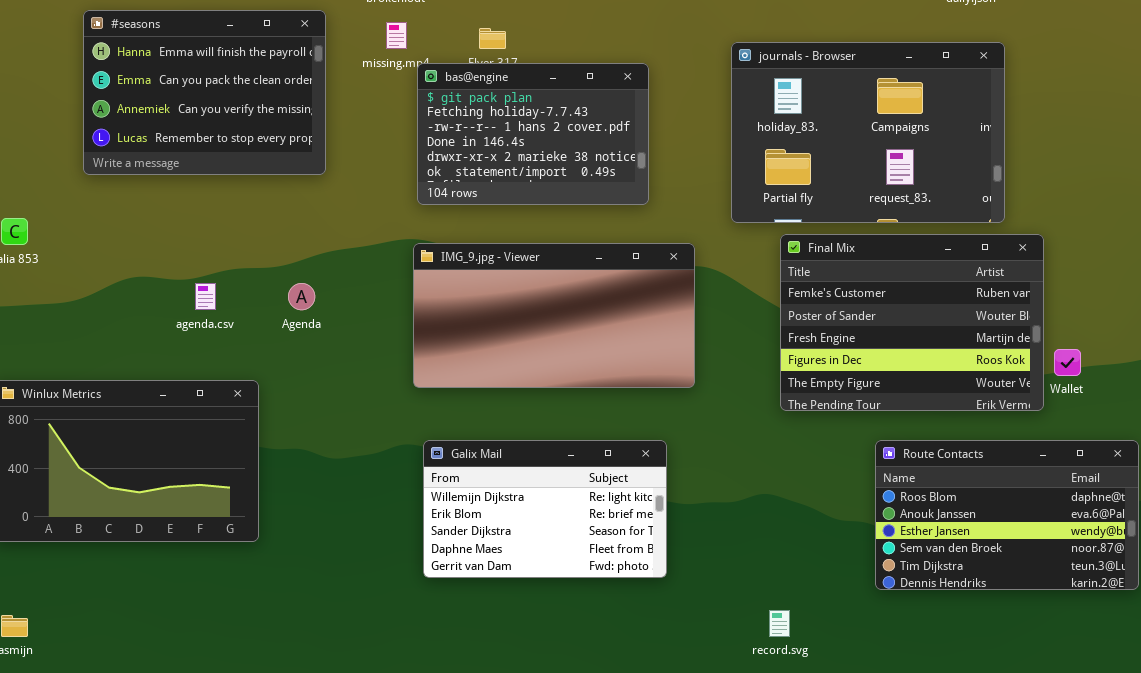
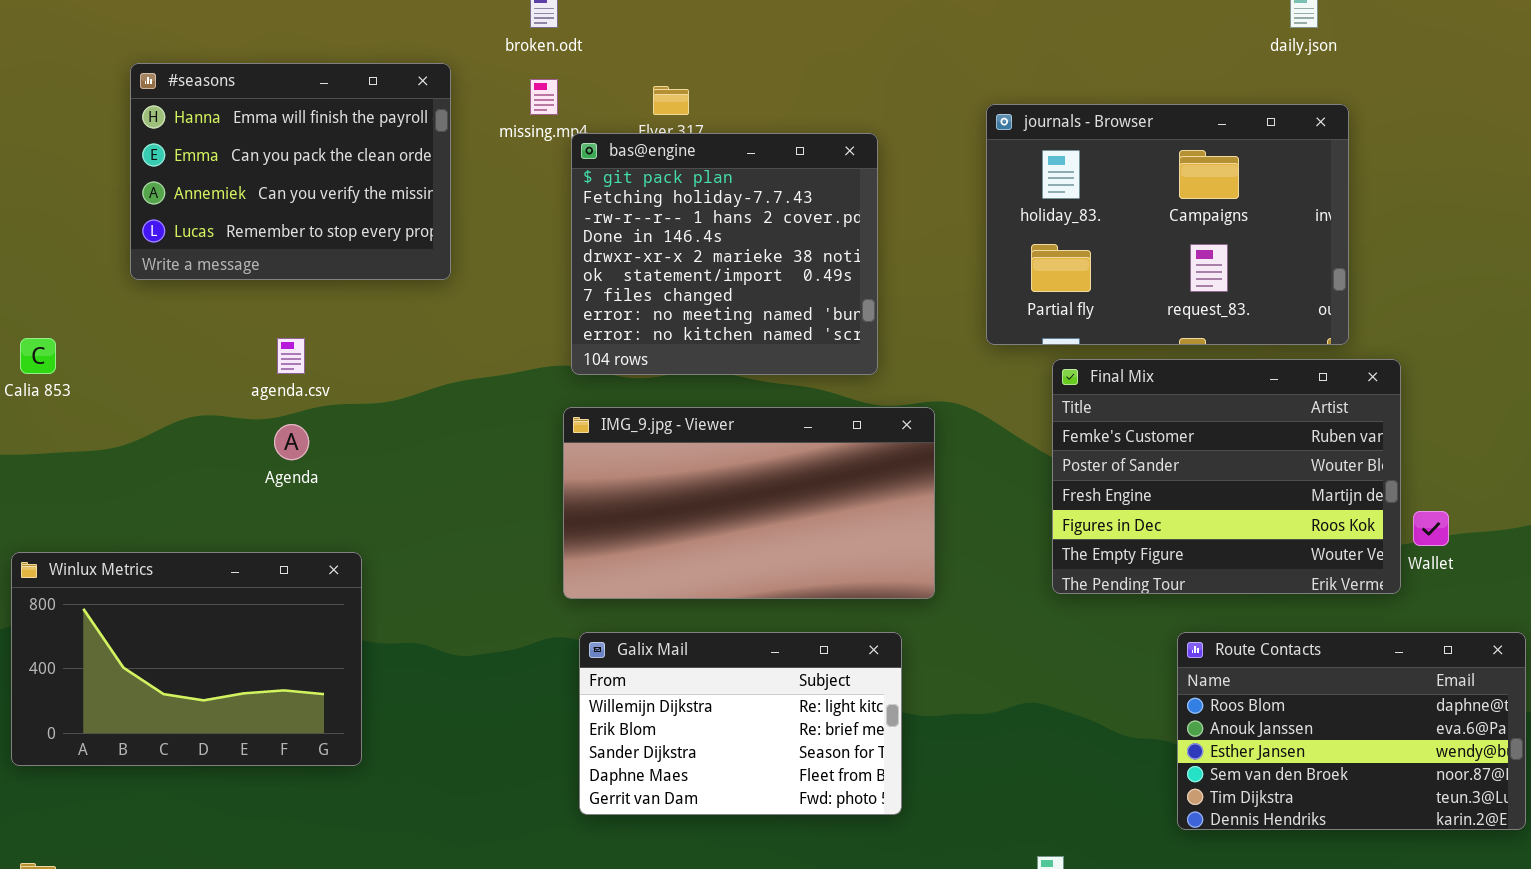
bas@engine: [417,63,649,205] -> [571,133,878,375], resized
IMG_9.jpg - Viewer: [413,243,695,388] -> [563,407,935,599], moved
agenda.csv: [195,283,216,310] -> [277,338,305,374], moved
Agenda: [288,283,315,310] -> [274,424,309,460], moved

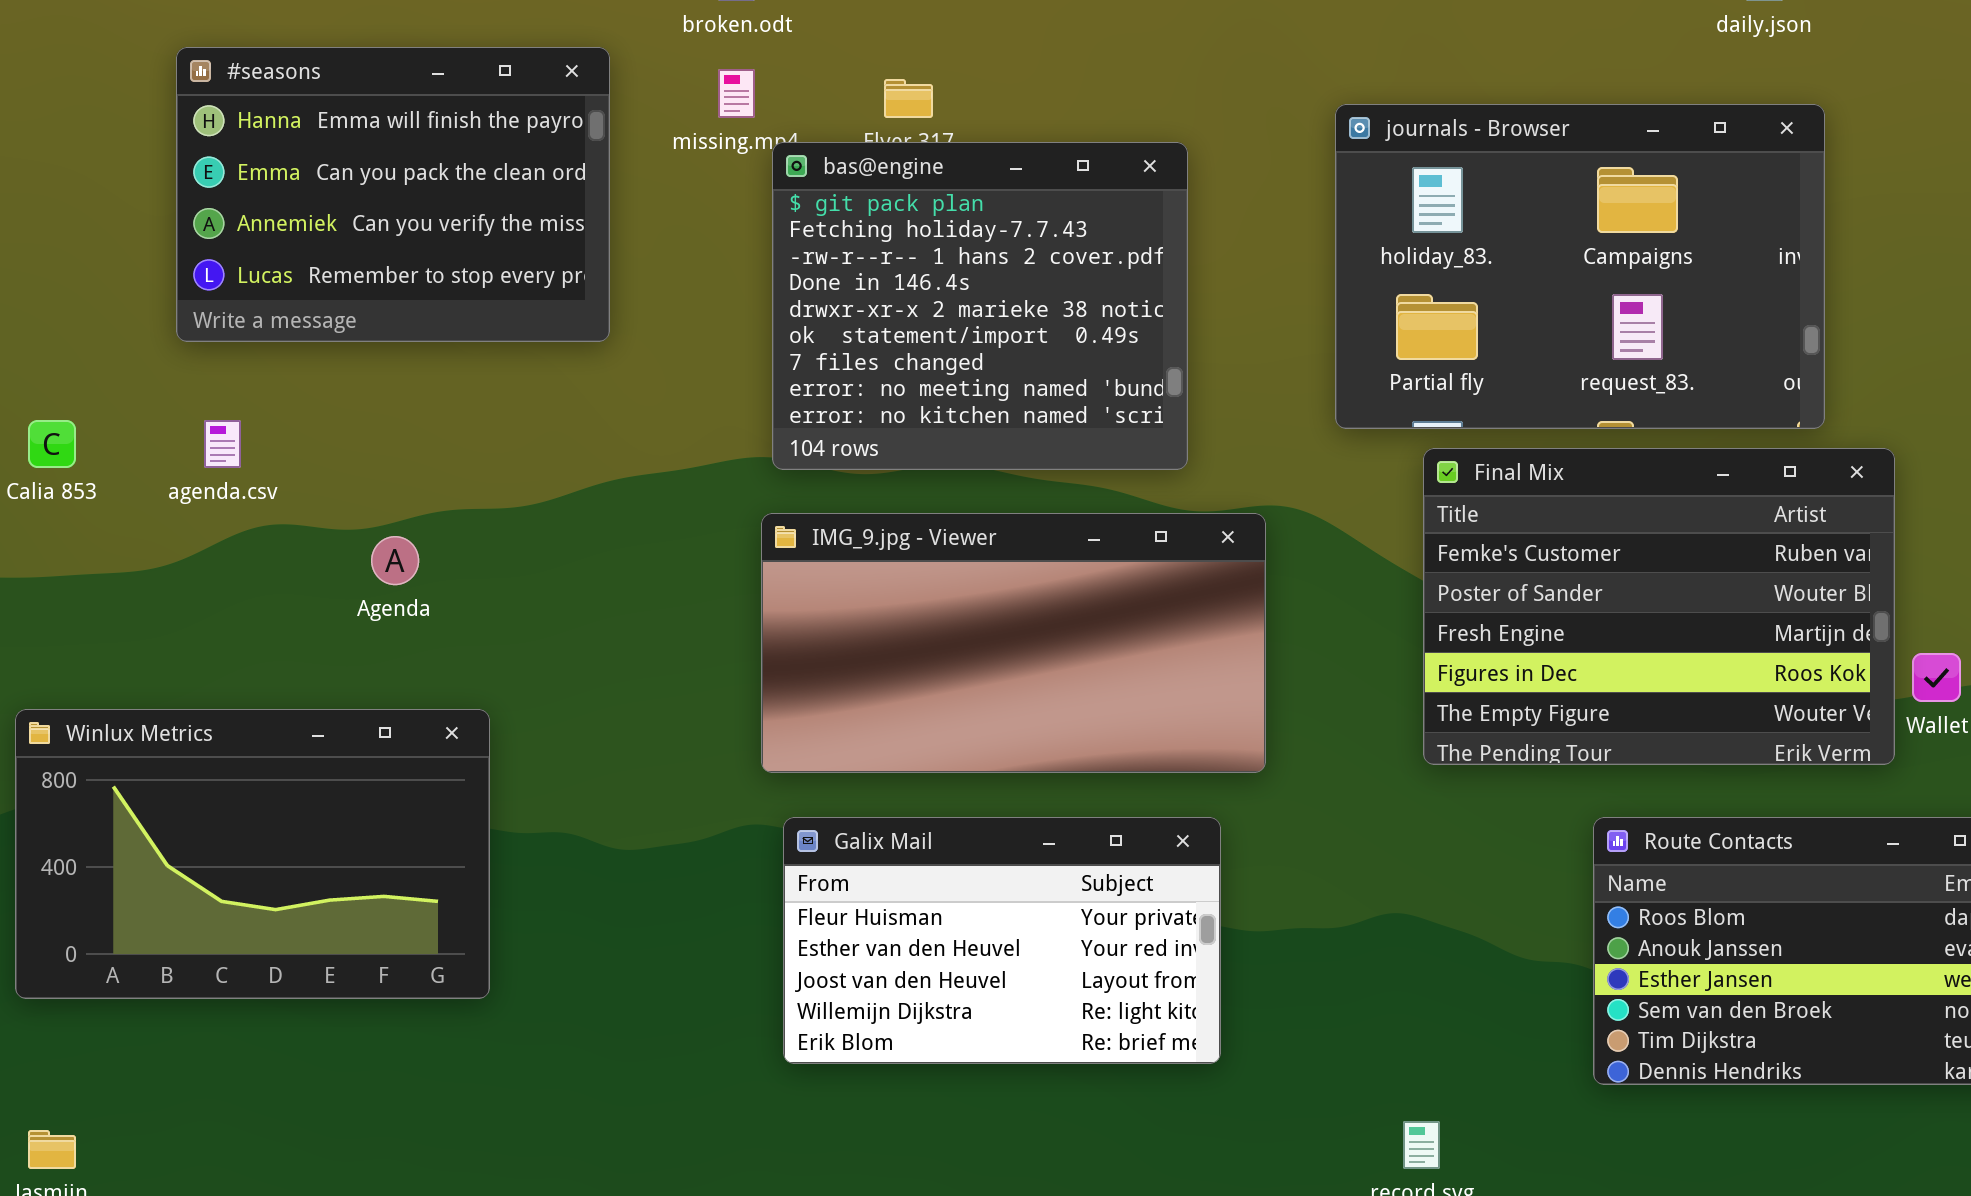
agenda.csv: [277,338,305,374] -> [204,420,241,468], moved
Galix Mail: [579,632,902,815] -> [783,817,1221,1064], scrolled up 3 rows

